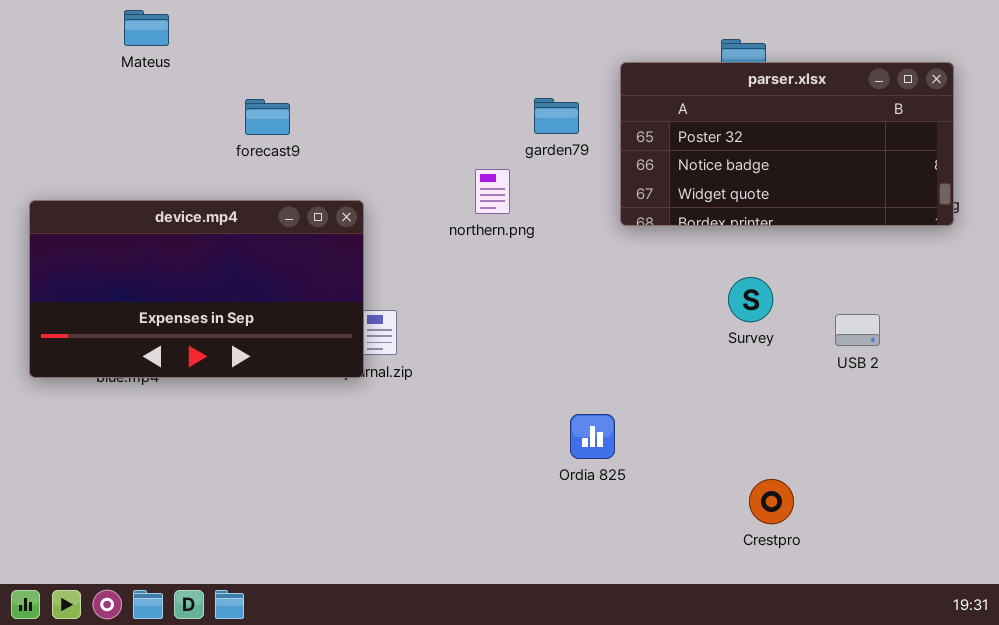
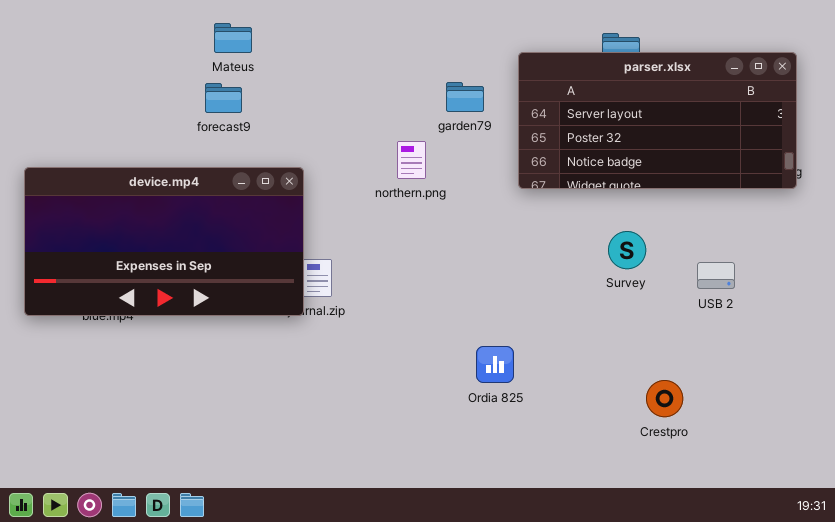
Mateus: [124,10,169,46] -> [214,23,252,53], moved
parser.xlsx: [620,62,954,226] -> [518,52,797,189], scrolled up 1 row
Crestpro: [749,479,794,524] -> [646,380,683,417], moved

